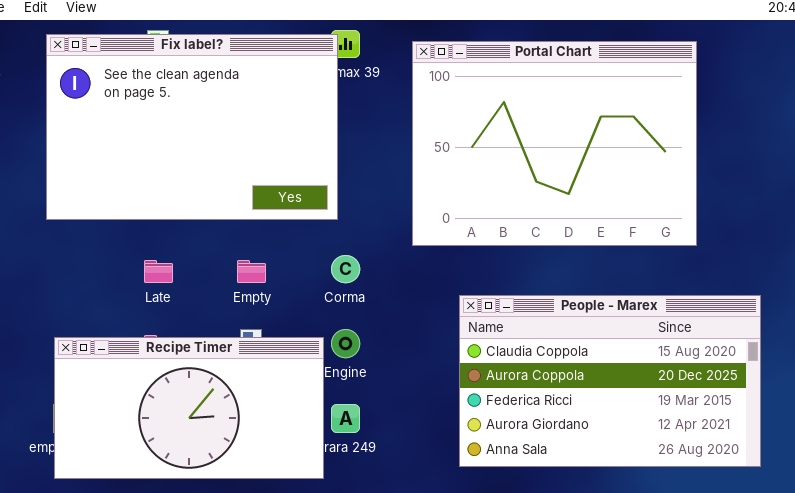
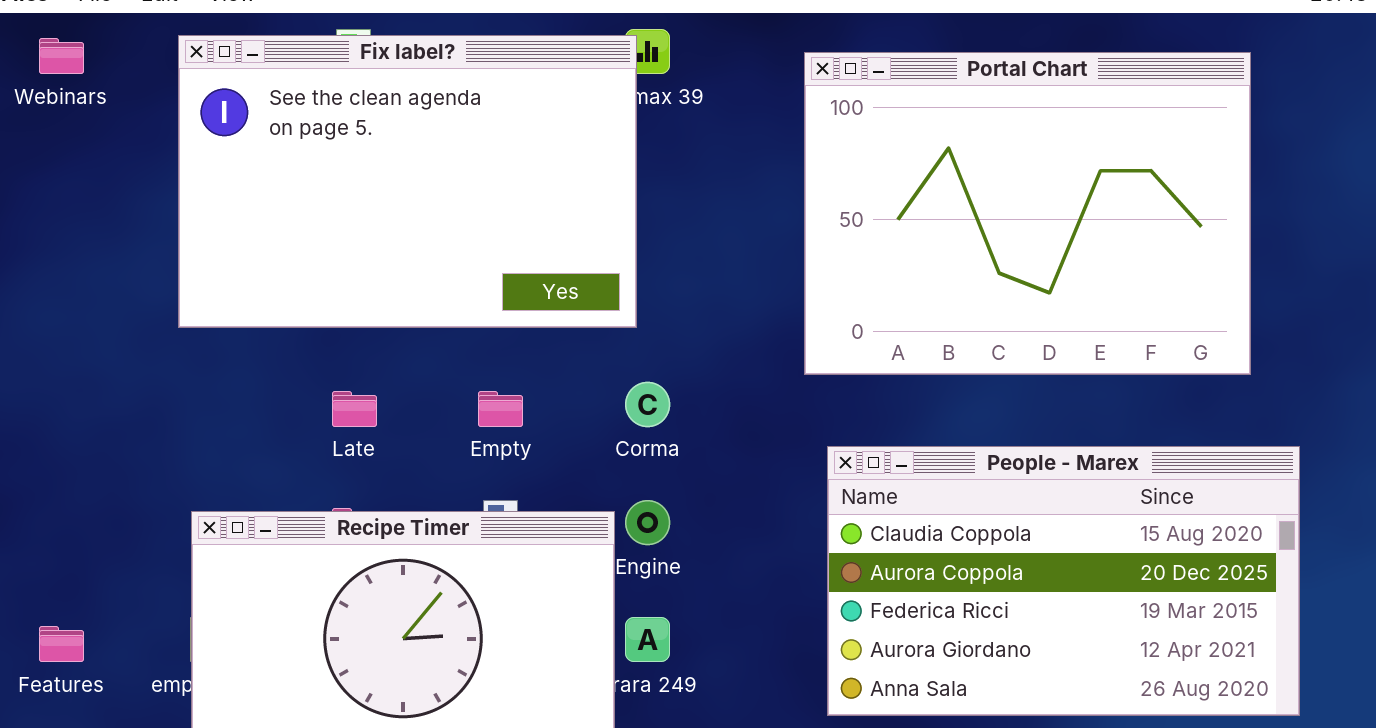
Portal Chart: [412,41,697,246] -> [804,52,1251,375], moved

